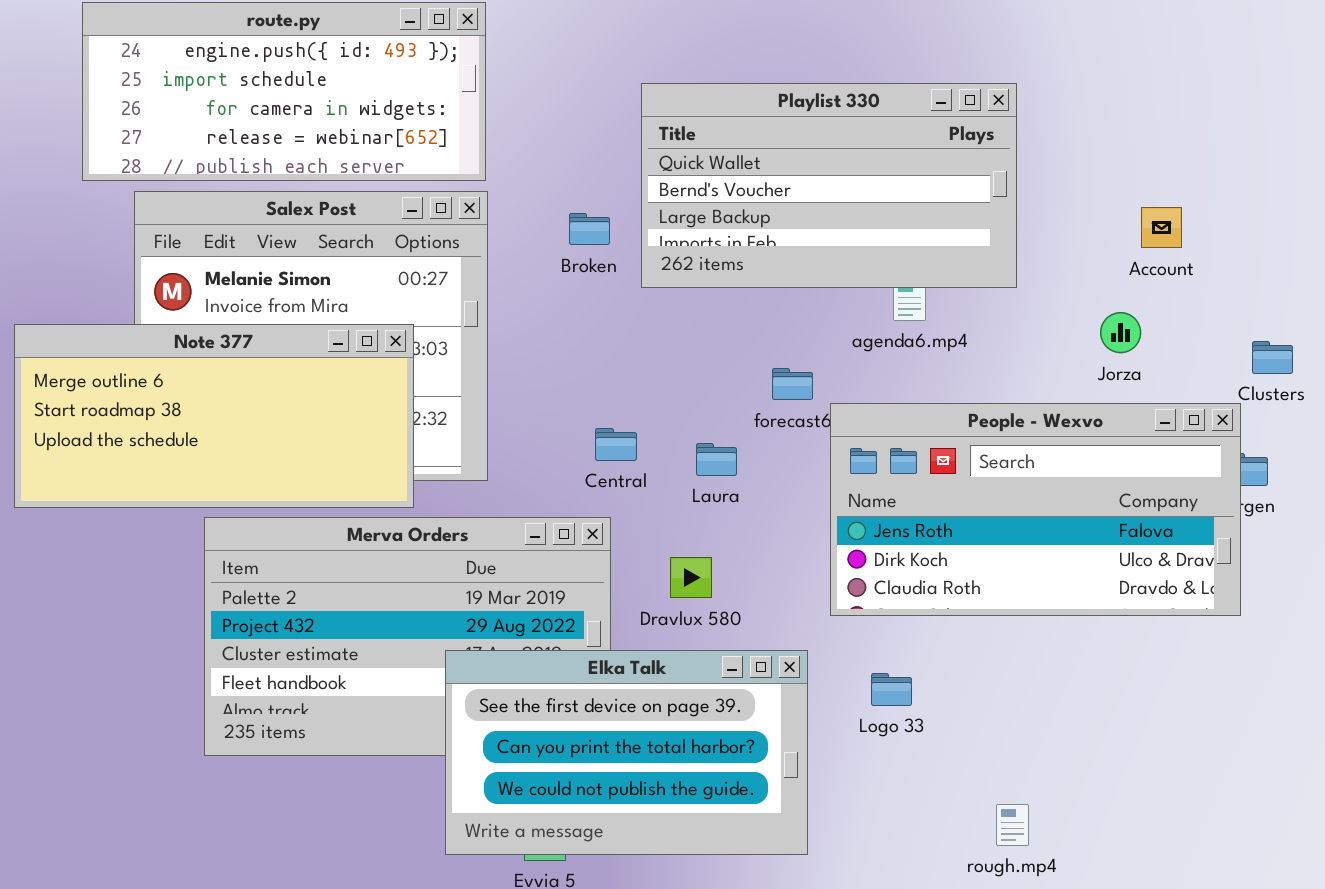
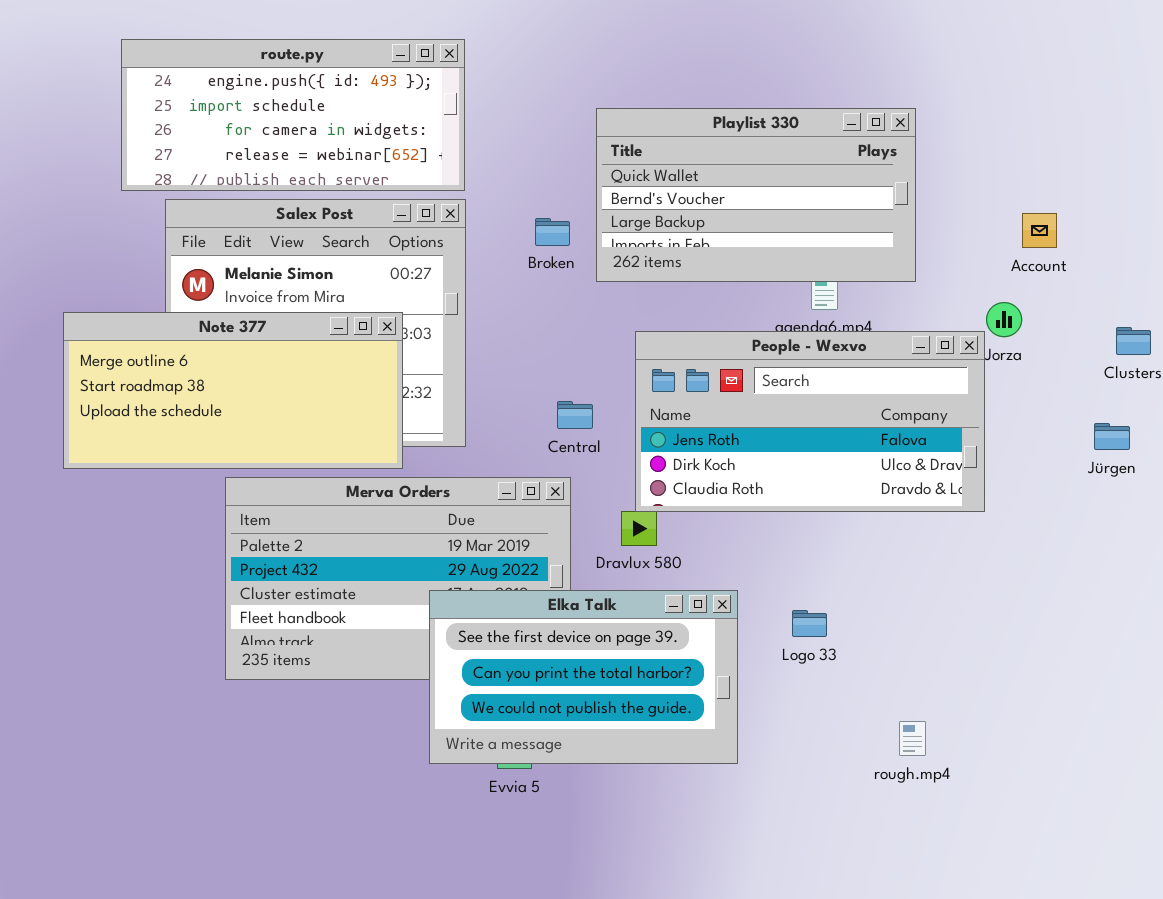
People - Wexvo: [830,403,1241,616] -> [635,331,985,512], moved

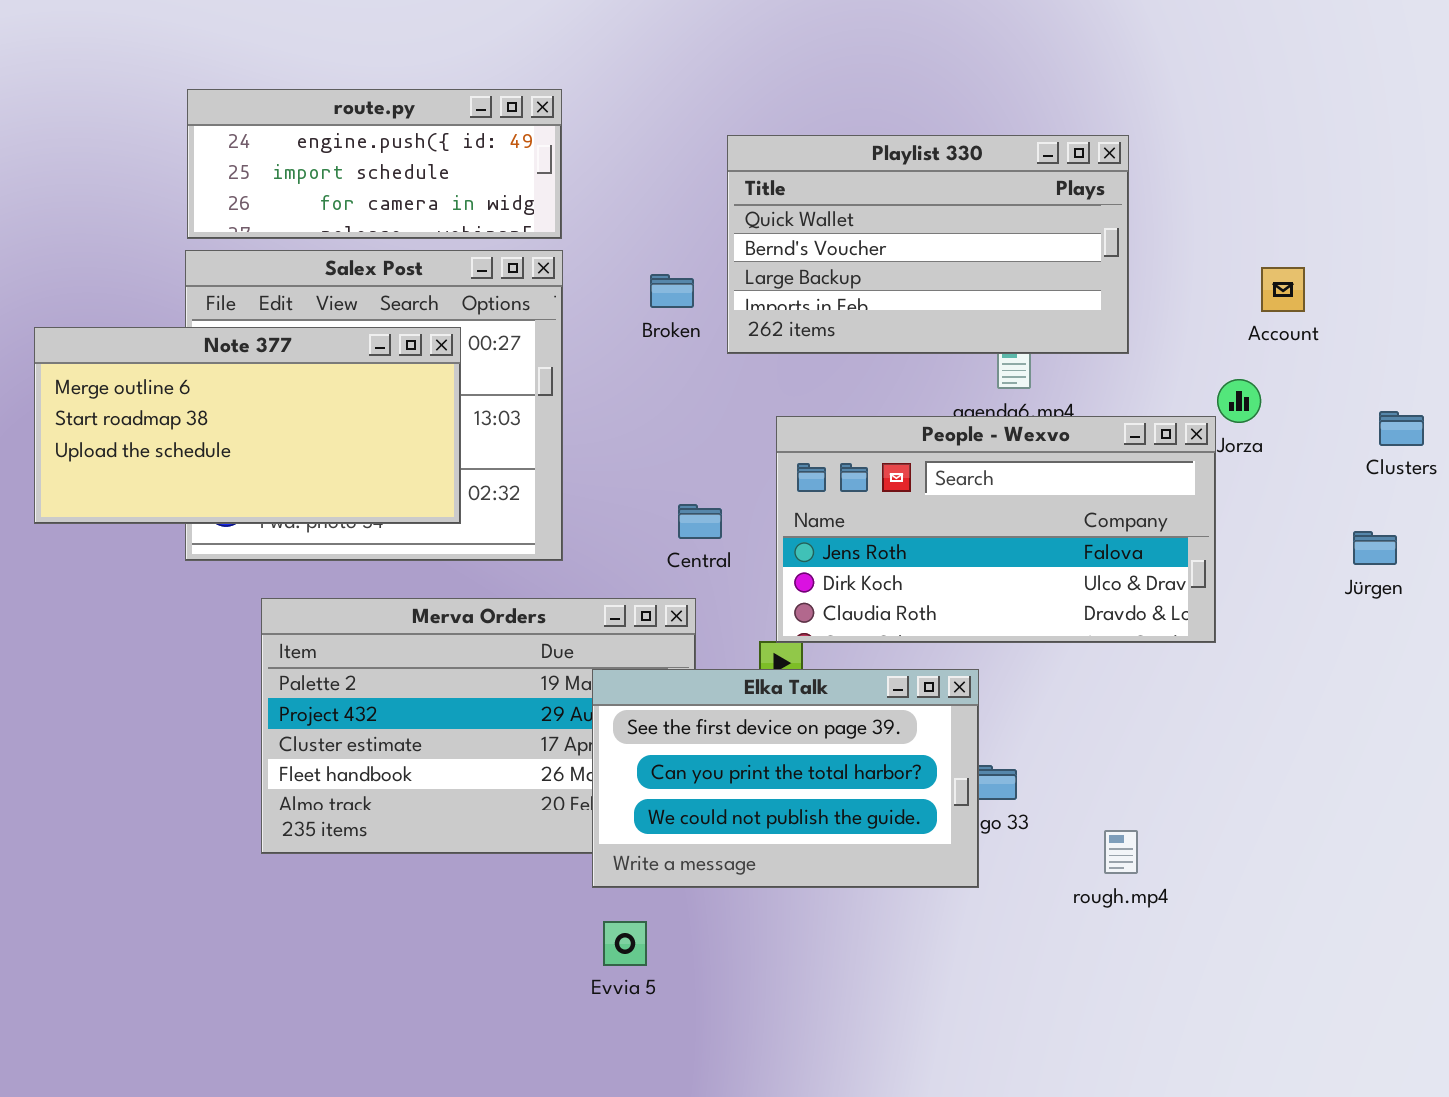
route.py: [121,39,465,191] -> [187,89,562,239], resized
Note 377: [63,312,403,469] -> [34,327,461,524], moved
Elka Talk: [429,590,738,764] -> [592,669,979,888], moved
rough.mp4: [899,721,926,756] -> [1104,830,1138,874], moved

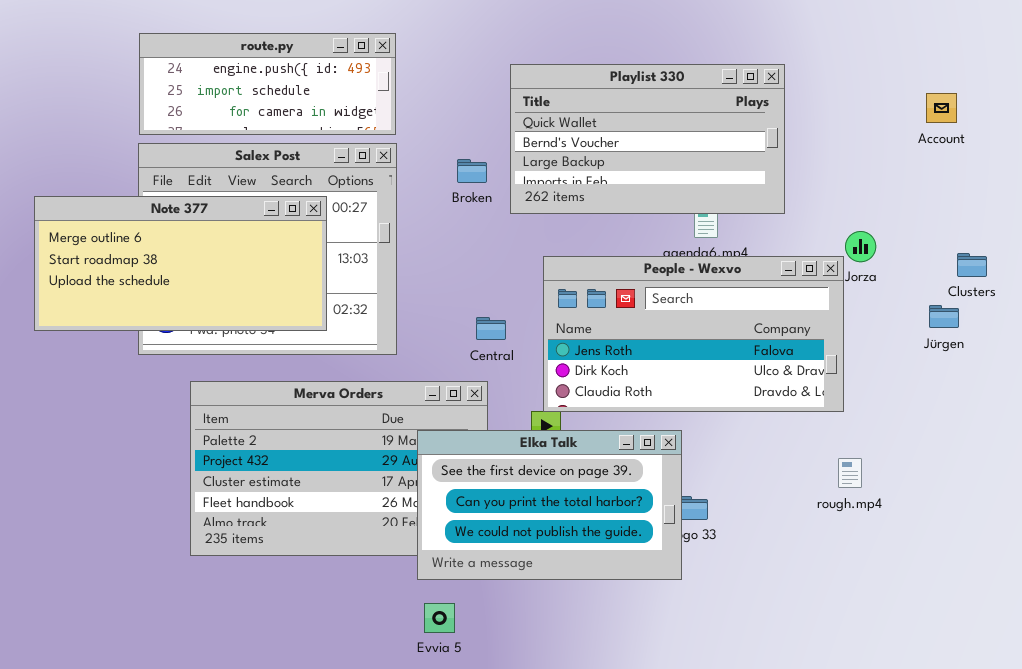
Account: [1261,267,1305,312] -> [926,93,957,123], moved
Jürgen: [1353,531,1397,565] -> [929,305,959,328], moved
rough.mp4: [1104,830,1138,874] -> [838,458,862,488], moved

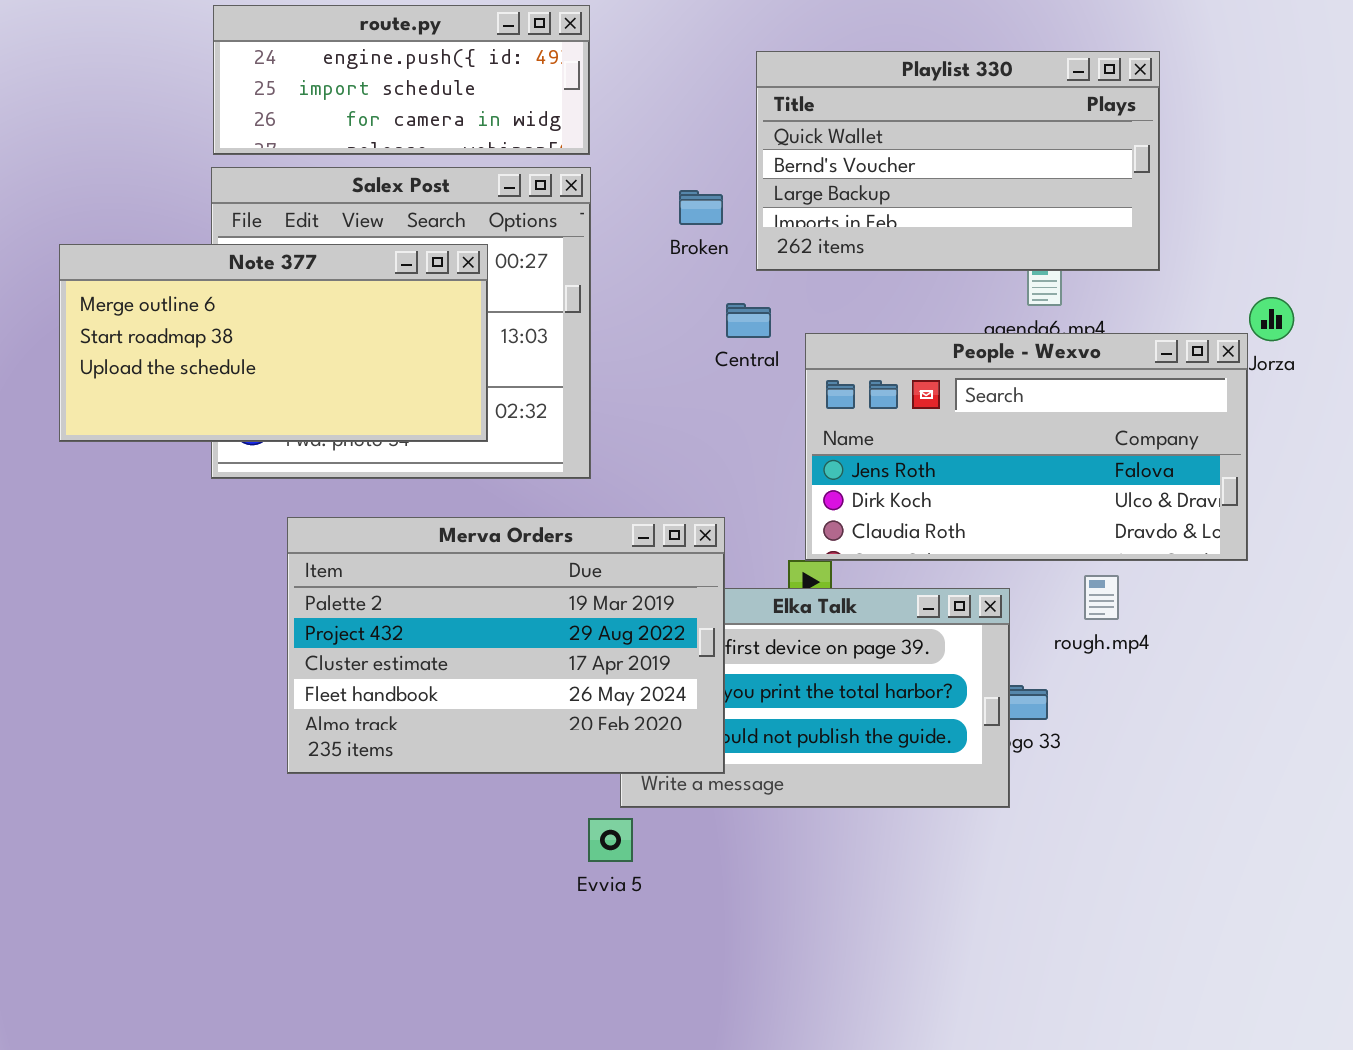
Central: [476,317,506,340] -> [726,303,771,338], moved
Merva Orders: [190,381,488,556] -> [287,517,725,774], raised
rough.mp4: [838,458,862,488] -> [1084,575,1119,620], moved
Evvia 5: [424,603,455,633] -> [588,818,633,862], moved

